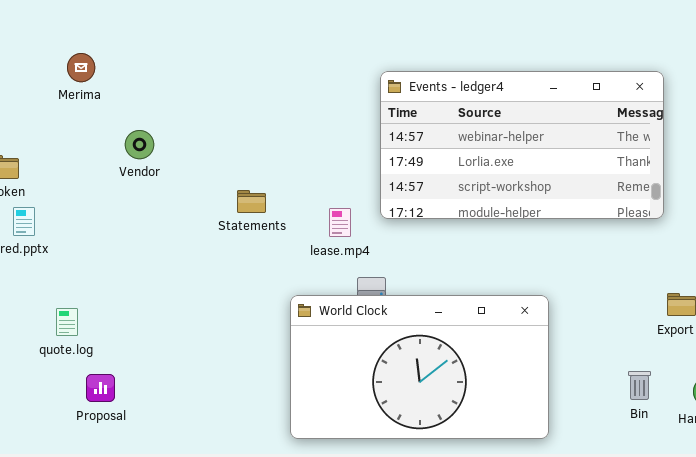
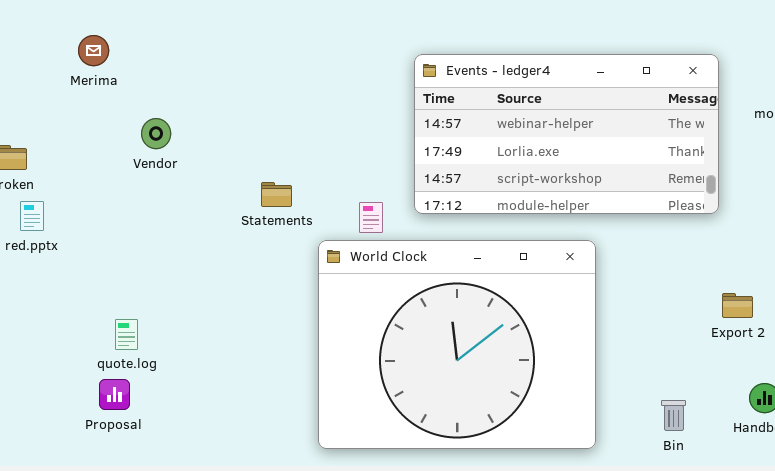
World Clock: [290,295,549,439] -> [318,240,596,449], resized
quote.log: [56,308,78,336] -> [115,319,138,350], moved
Bin: [628,371,651,400] -> [661,400,686,431], moved

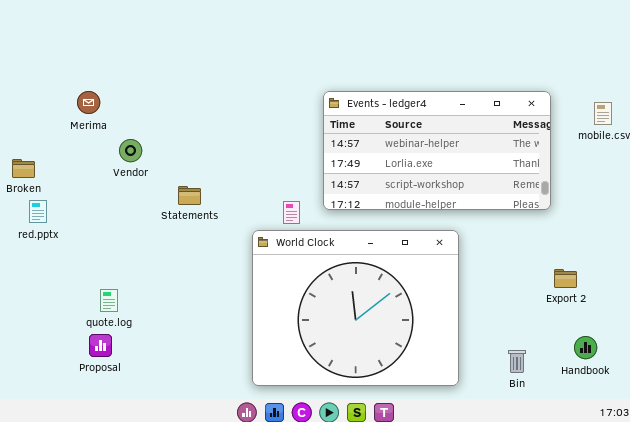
Merima: [78,35,109,66] -> [77,91,100,114], moved
Statements: [261,182,292,207] -> [178,186,201,205], moved

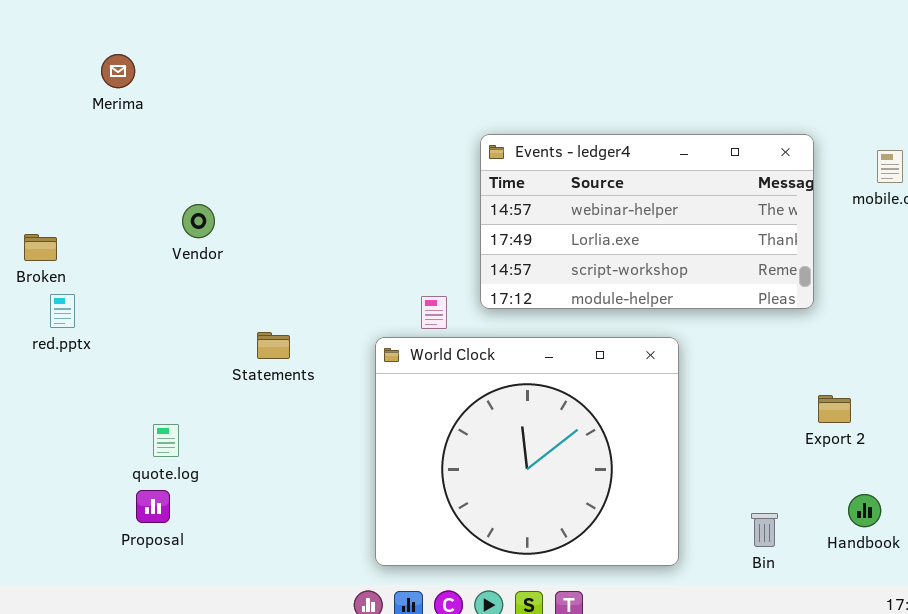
Merima: [77,91,100,114] -> [101,54,135,88], moved
Statements: [178,186,201,205] -> [257,332,290,359], moved

